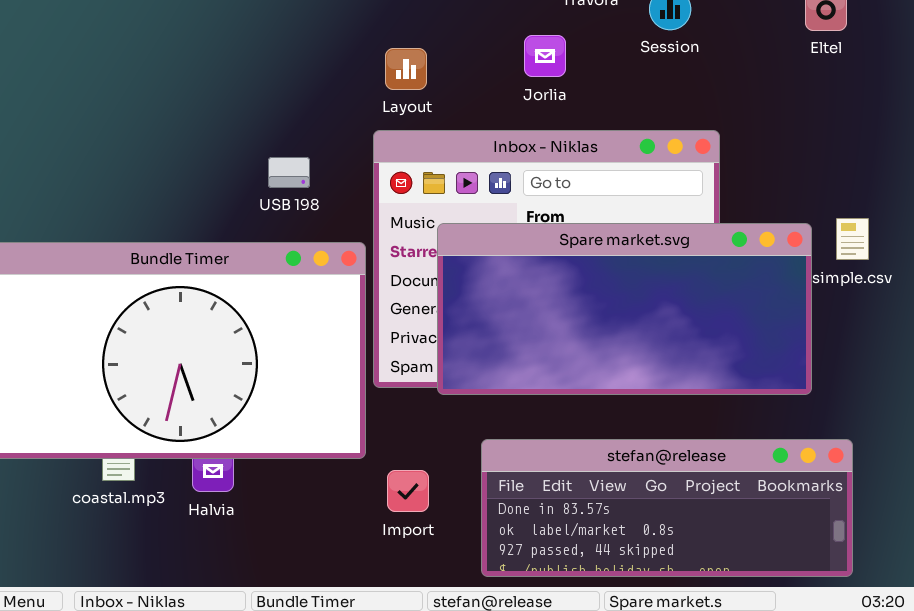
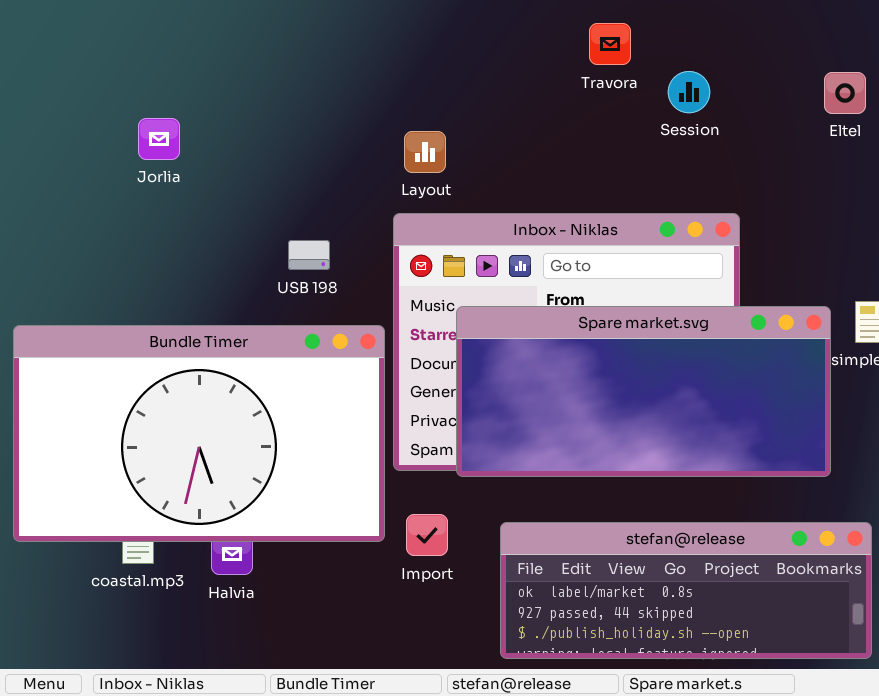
Jorlia: [524,35,566,77] -> [138,118,180,160], moved
stefan@release: [481,439,853,577] -> [500,522,872,659], scrolled down 1 row
Import: [387,470,429,512] -> [406,514,448,556], moved

